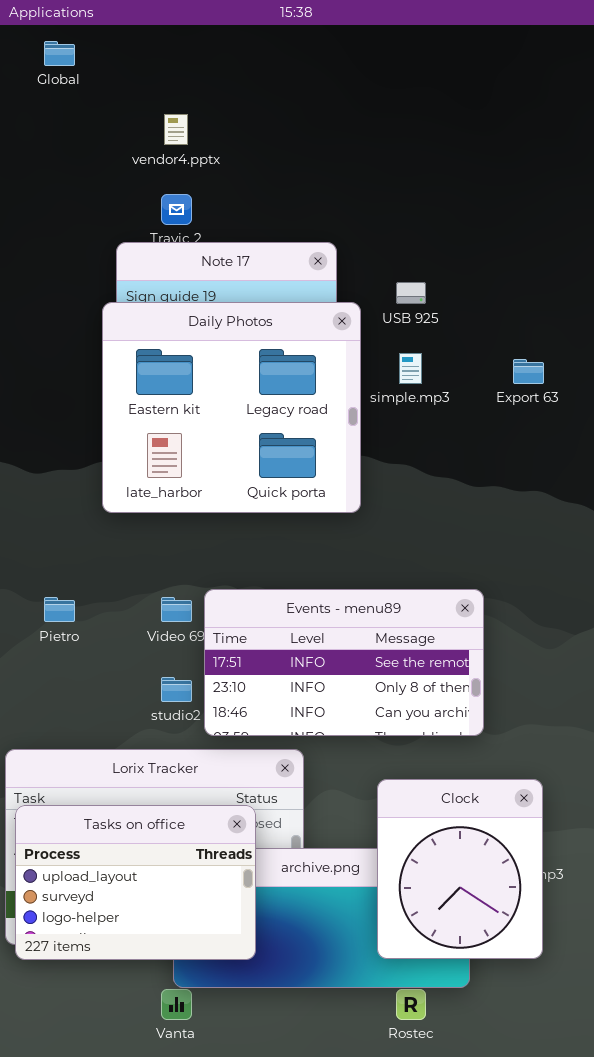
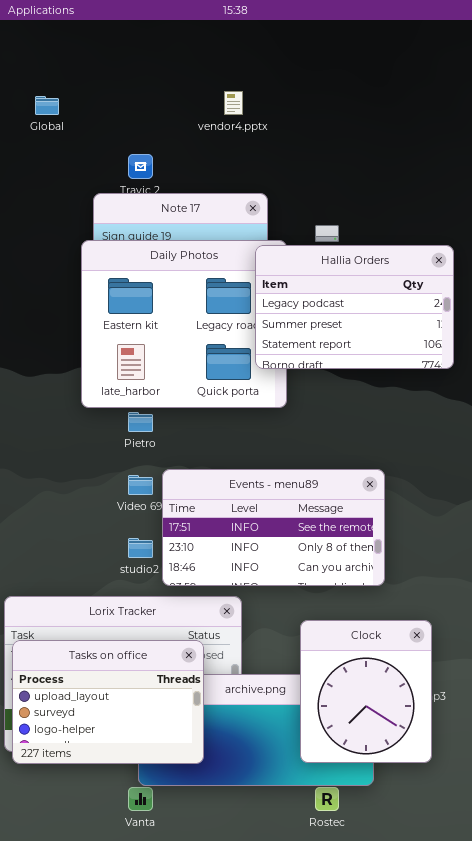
Global: [44,41,75,66] -> [35,96,59,115], moved
vendor4.pptx: [164,114,188,145] -> [224,91,243,115], moved
Hallia Orders: none -> [255,245,454,369], opened
Pietro: [44,597,75,622] -> [128,412,153,432], moved

